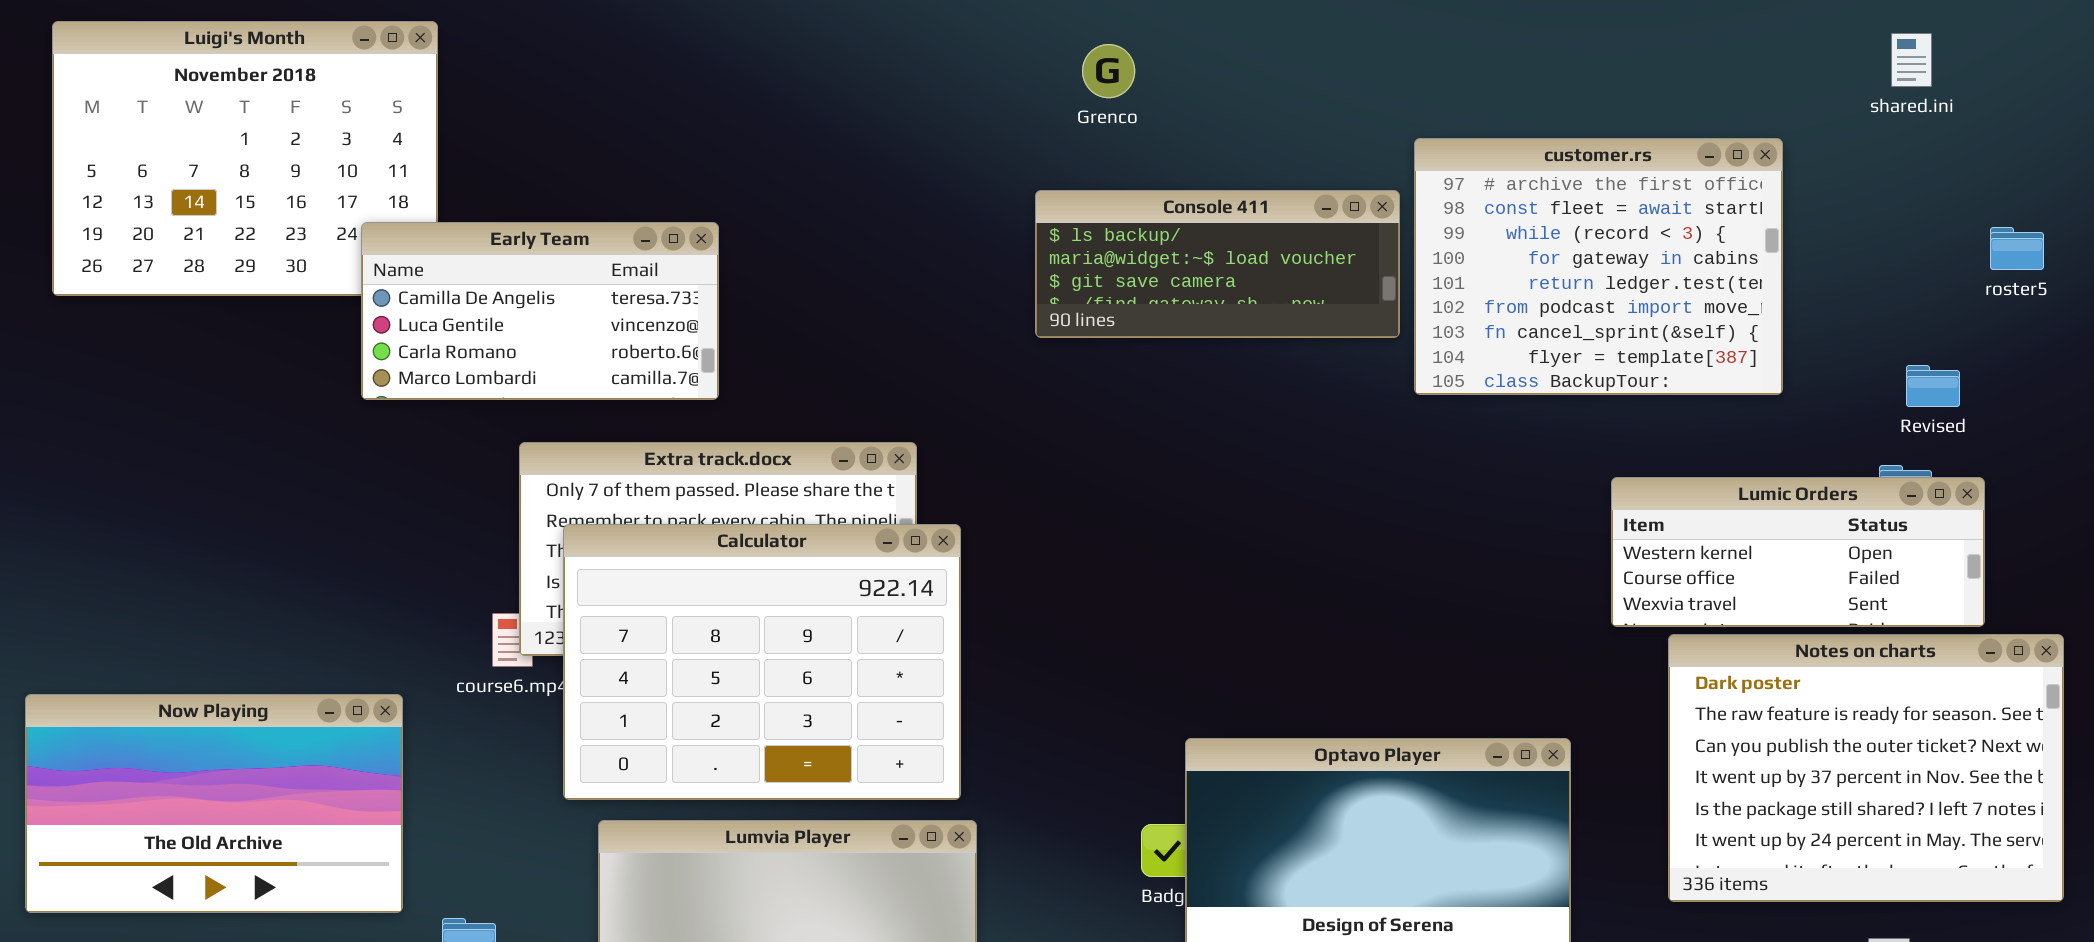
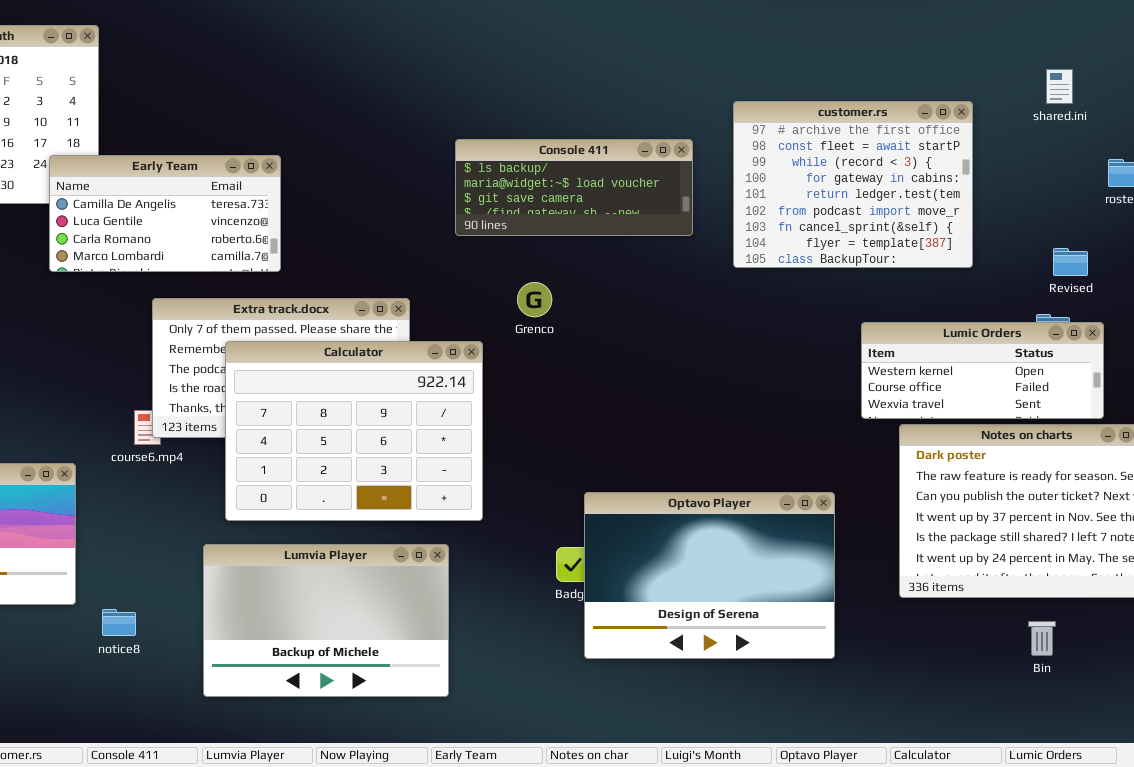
shared.ini: [1891,33,1932,87] -> [1046,69,1073,104], moved
Grenco: [1082,44,1135,98] -> [517,282,552,317], moved
Console 411: [1035,190,1400,338] -> [455,139,693,236], moved
Calculator: [563,524,961,800] -> [225,341,483,521], moved

